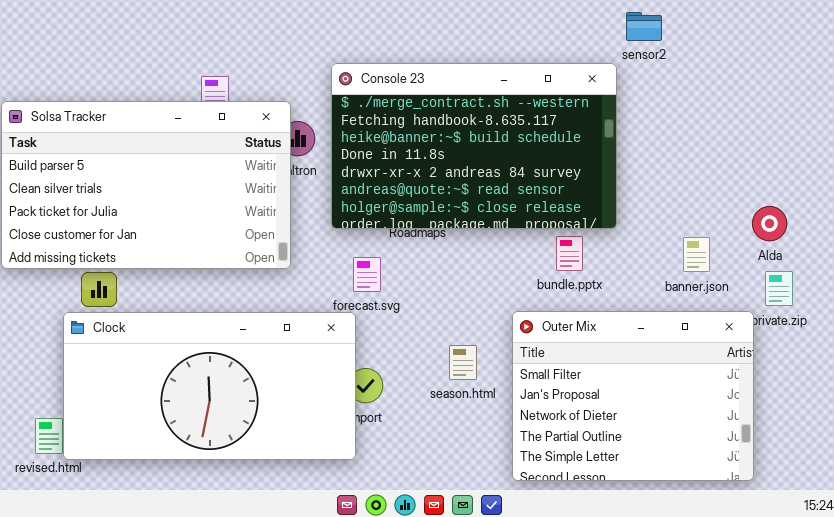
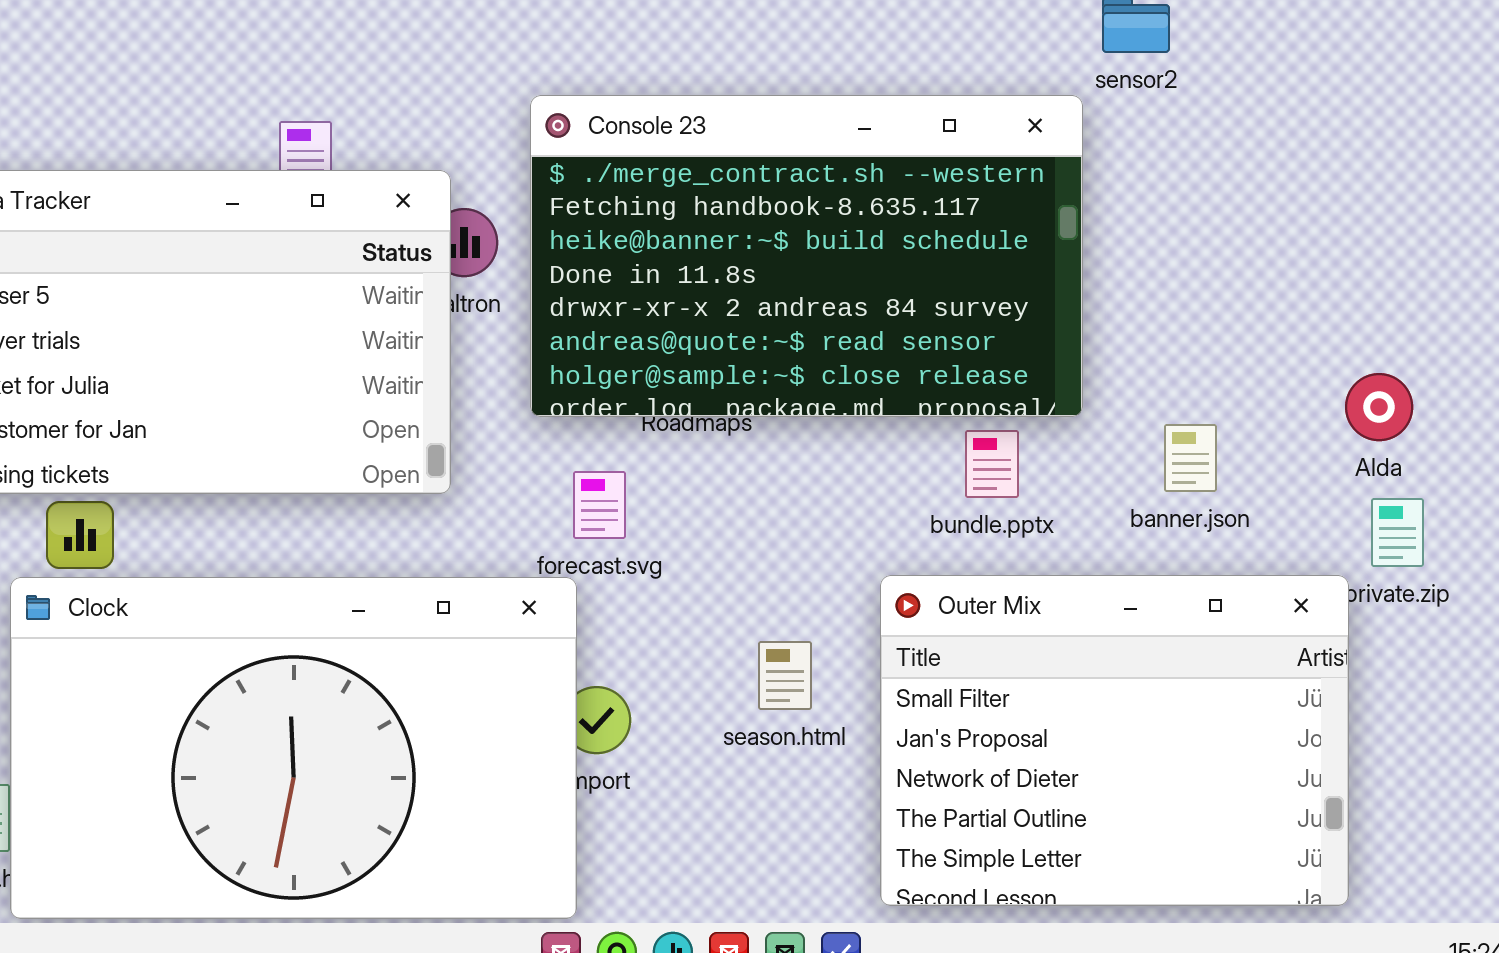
banner.json: [683,237,710,272] -> [1164,424,1217,492], moved
Clock: [63,312,356,460] -> [10,577,577,919], resized

